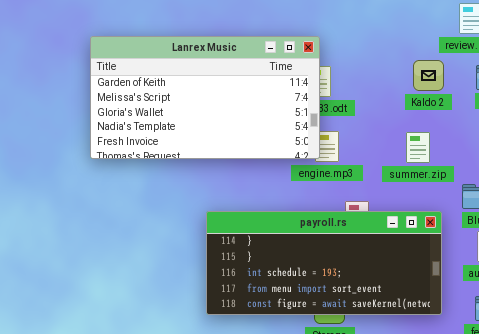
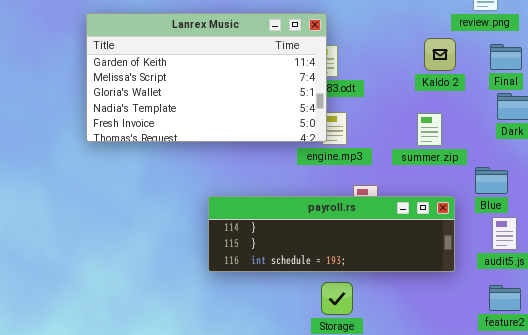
payroll.rs: [206,211,442,315] -> [208,196,455,272], resized

